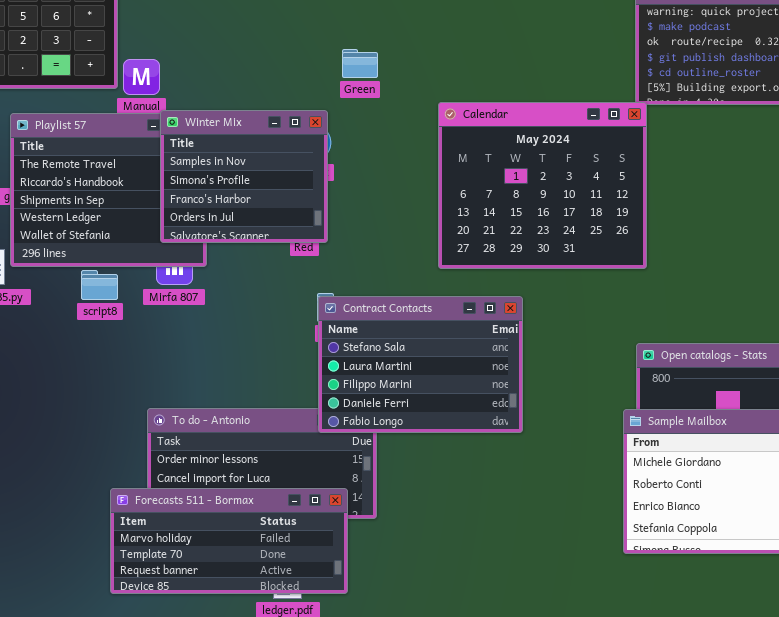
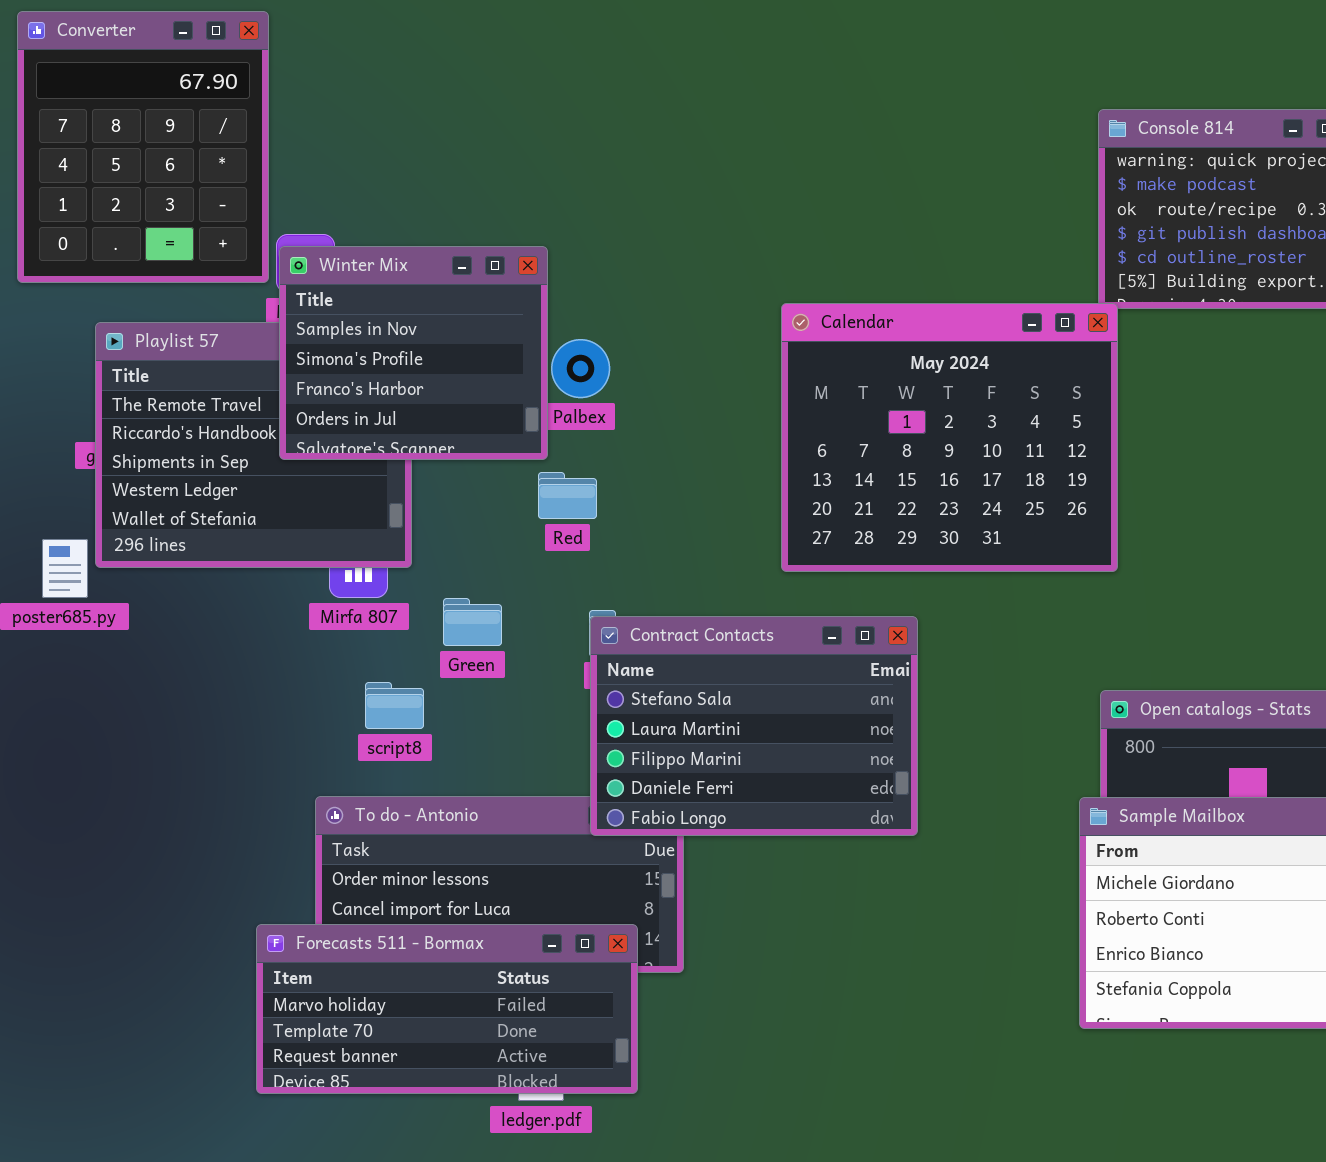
Green: [342,49,378,78] -> [443,598,502,646], moved
Winter Mix: [160,110,328,243] -> [279,246,548,460], moved
script8: [81,270,118,300] -> [365,682,424,729], moved

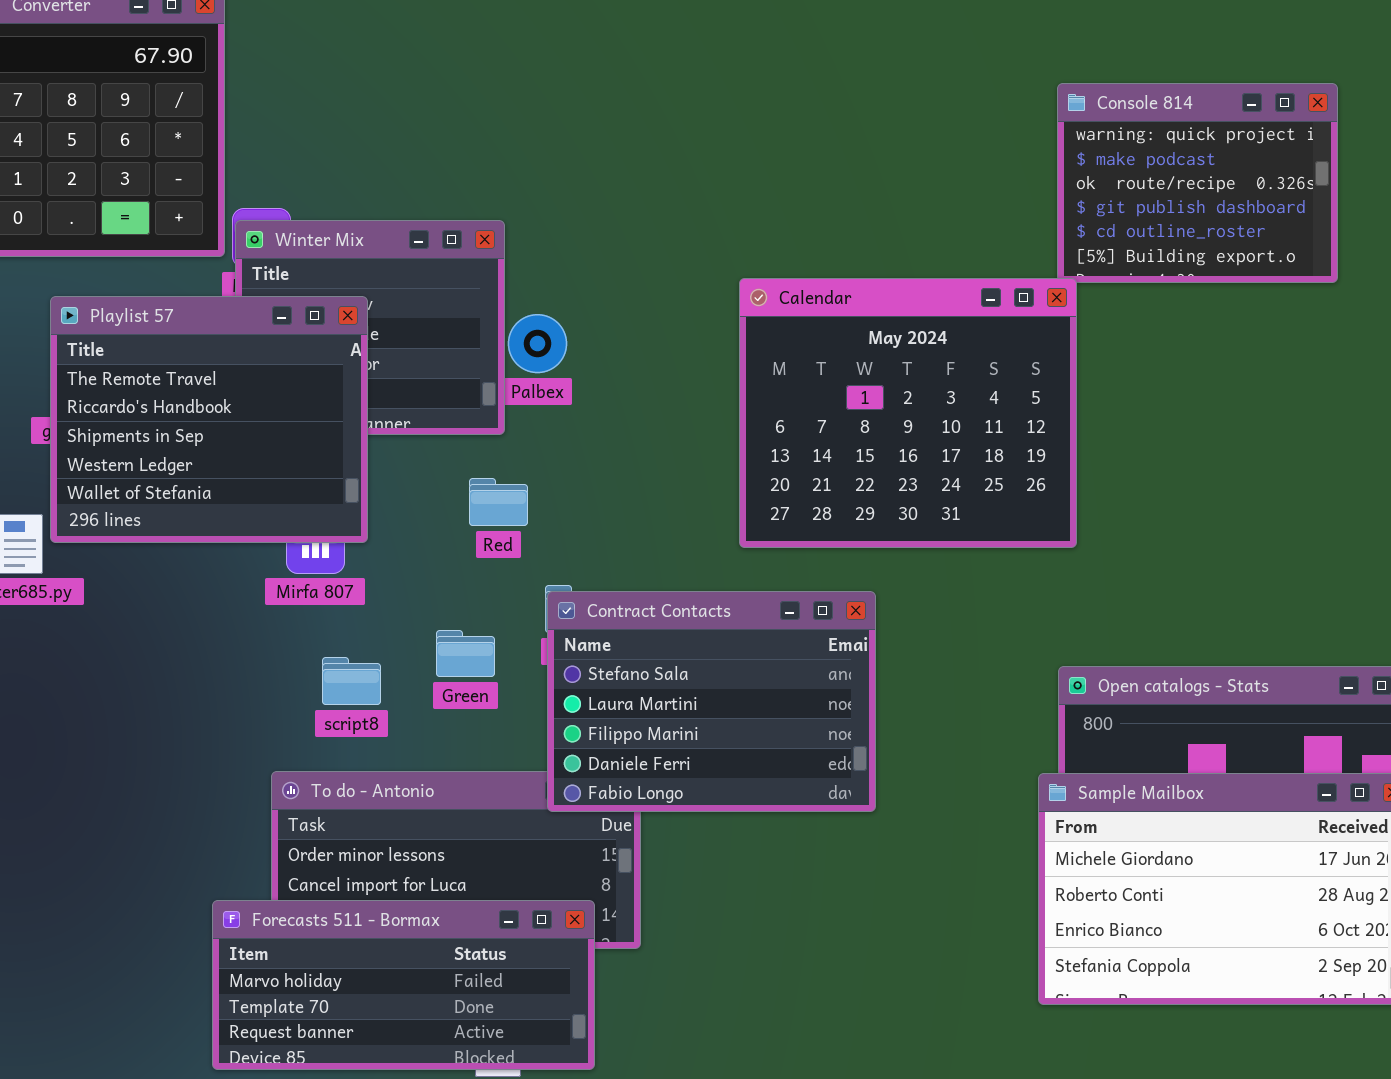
Playlist 57: [95,322,412,568] -> [50,296,368,543], raised
Red: [538,472,597,519] -> [469,478,528,526], moved
Green: [443,598,502,646] -> [436,630,495,677], moved

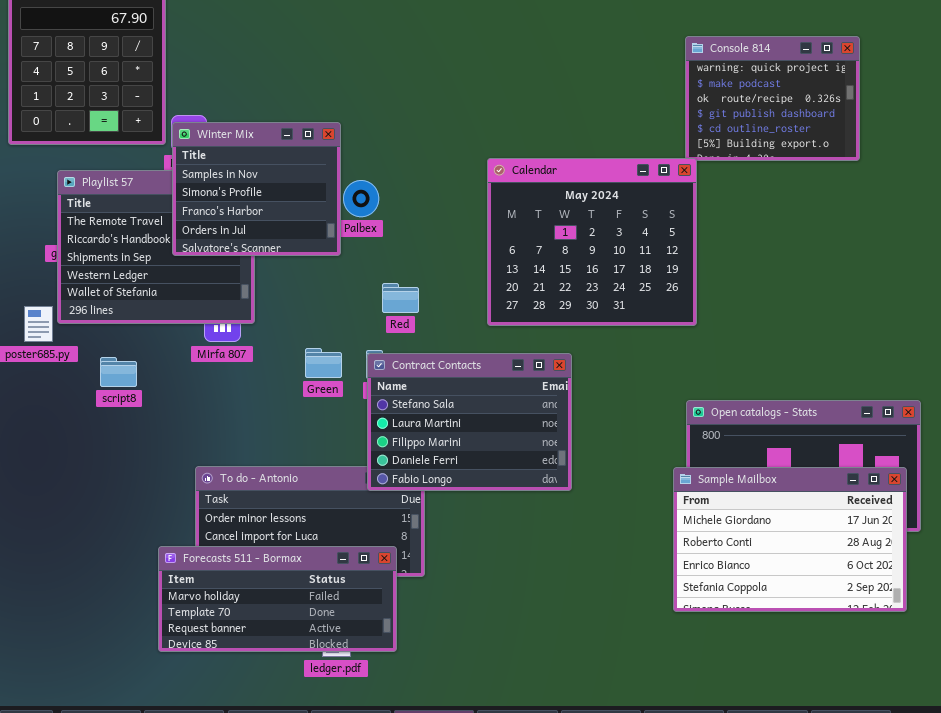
Winter Mix: [235,220,505,435] -> [172,122,341,256], raised
Red: [469,478,528,526] -> [382,283,419,313], moved
Green: [436,630,495,677] -> [305,348,342,378], moved
script8: [322,657,381,705] -> [100,357,137,387], moved

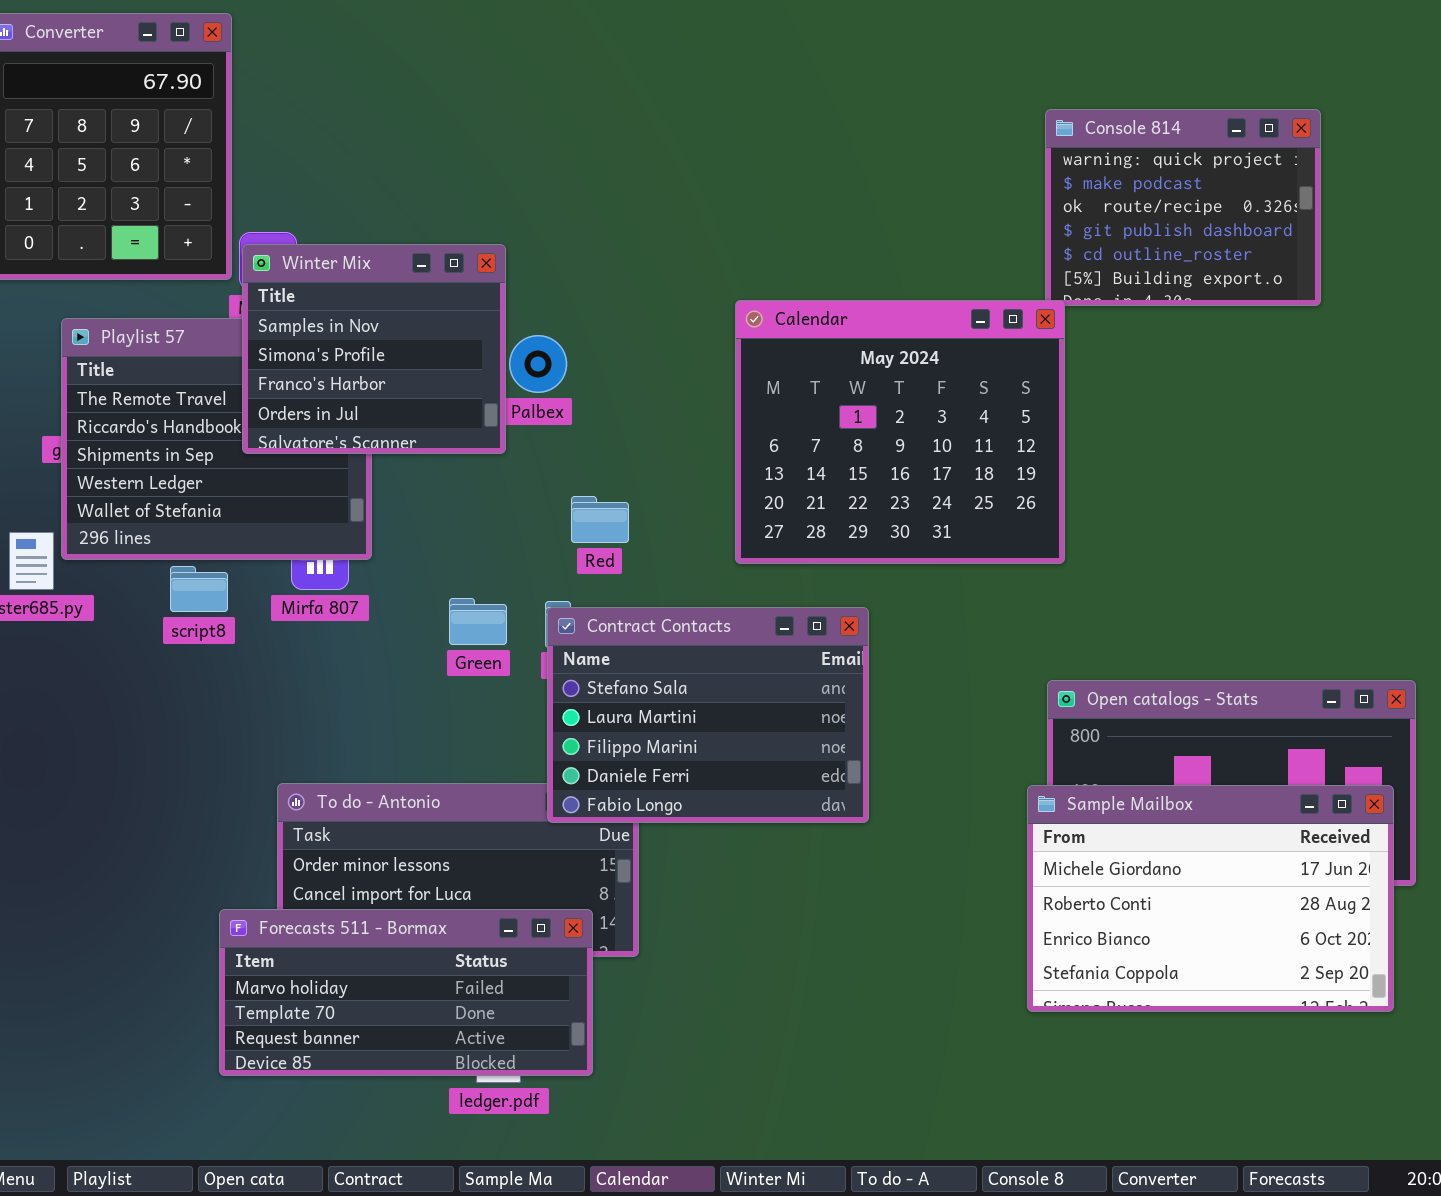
script8: [100,357,137,387] -> [170,566,228,612], moved

